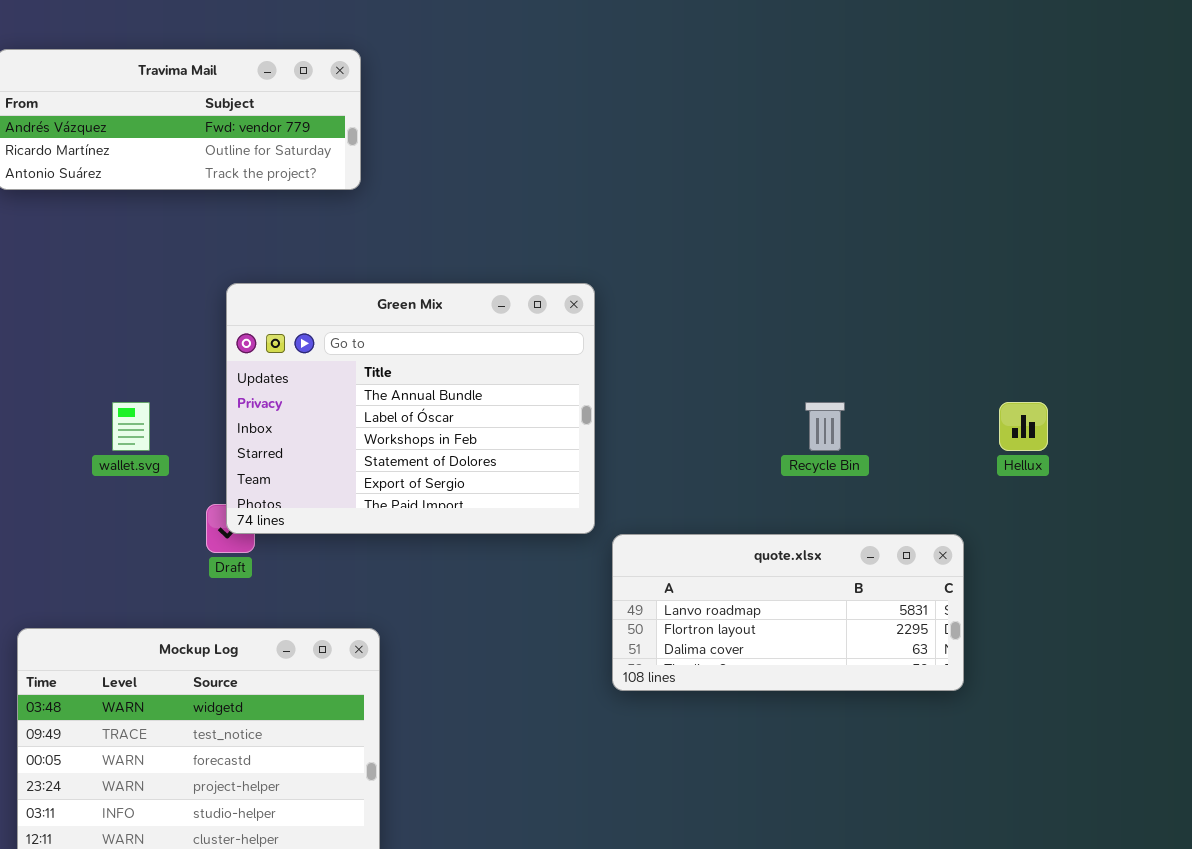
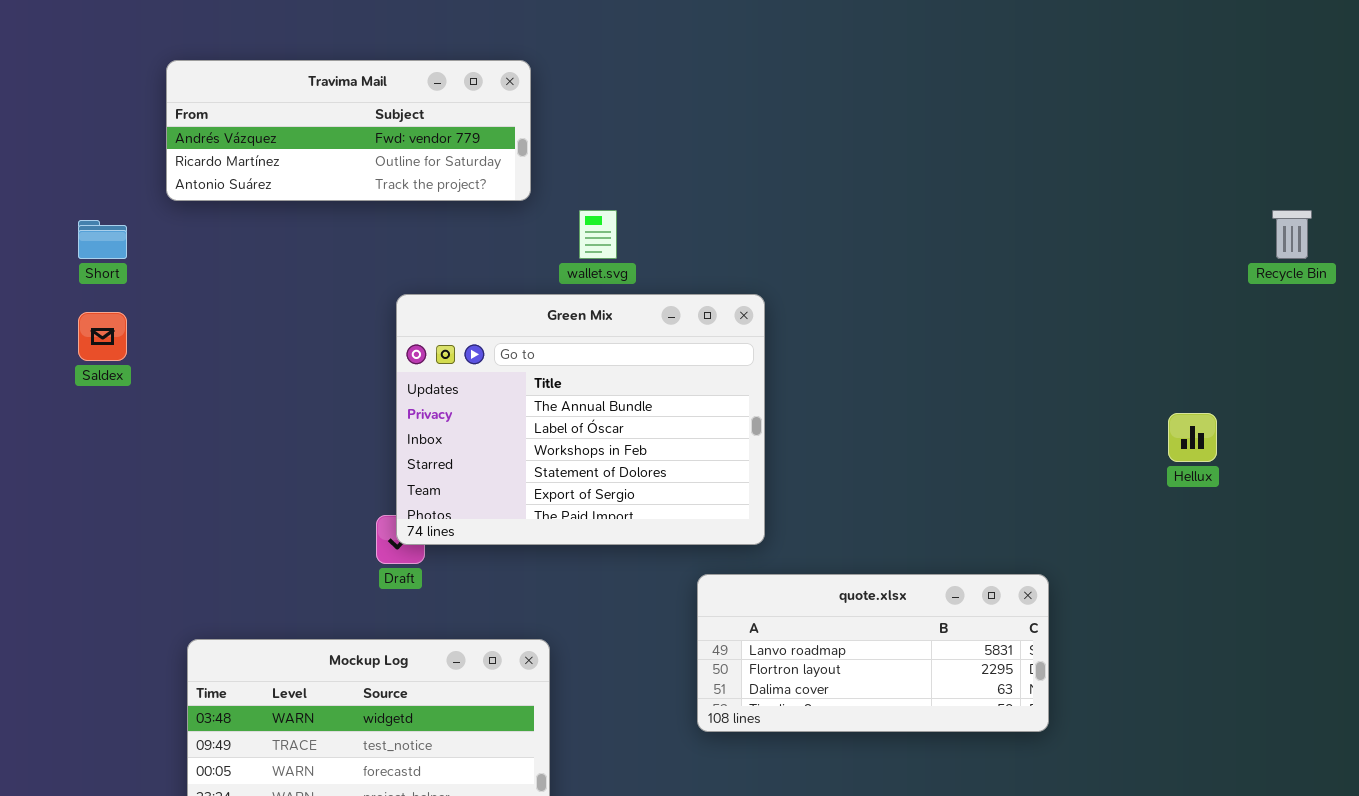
wallet.svg: [112,402,150,451] -> [579,210,617,259], moved
Recycle Bin: [805,402,845,451] -> [1272,210,1312,259], moved
quote.xlsx: [612,534,964,691] -> [697,574,1049,732], moved

